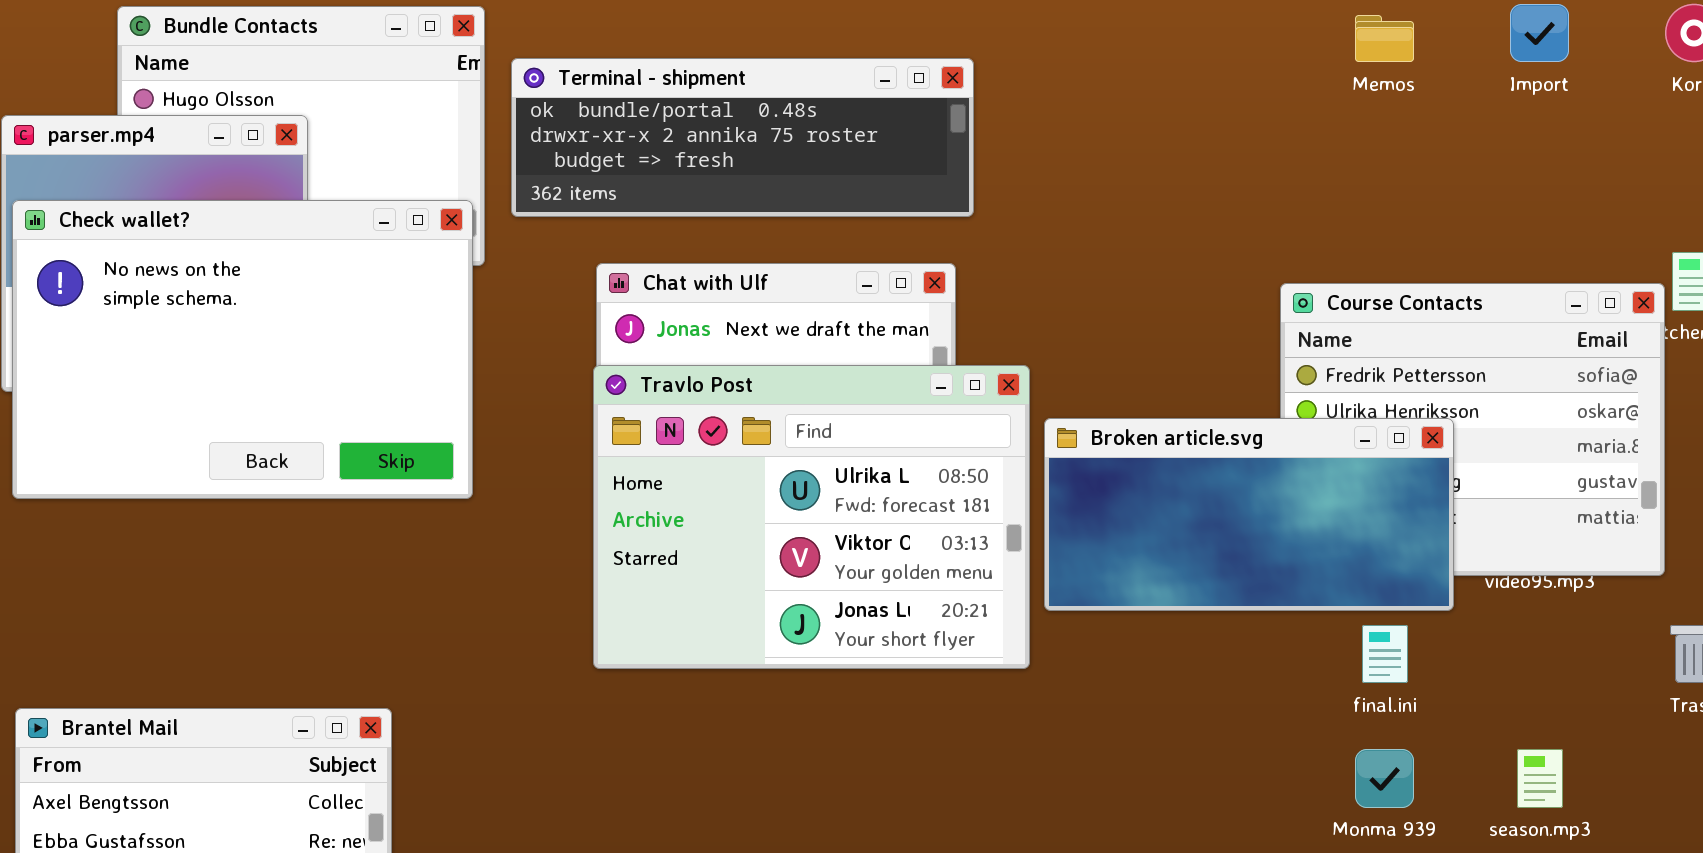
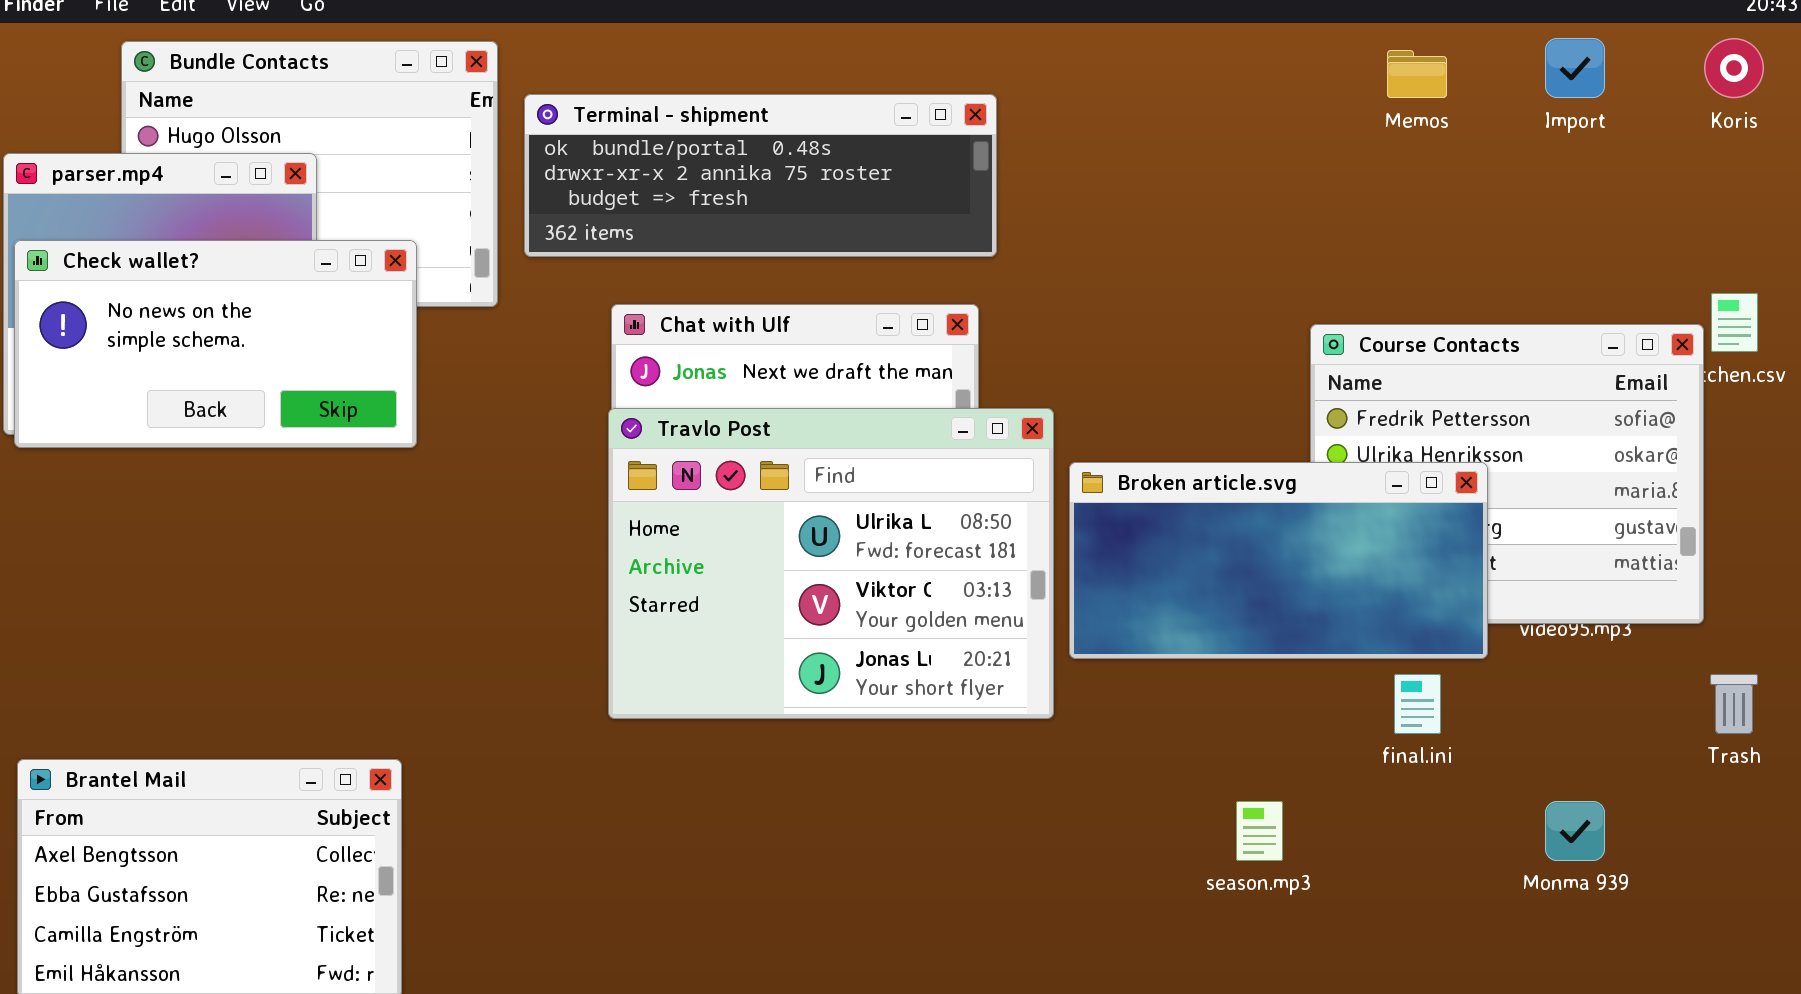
Check wallet?: [12,200,473,499] -> [14,240,417,448], resized
Monma 939: [1355,749,1414,808] -> [1545,801,1605,861], moved
season.mp3: [1517,749,1563,808] -> [1236,801,1283,861], moved

